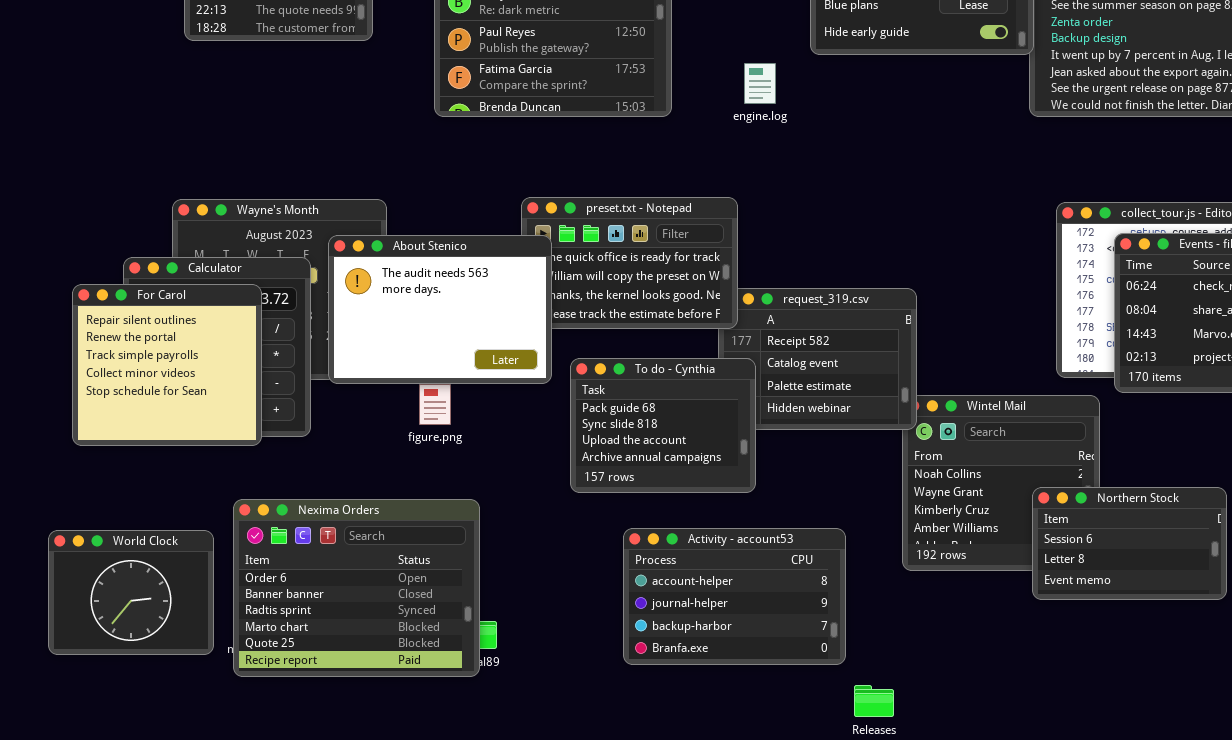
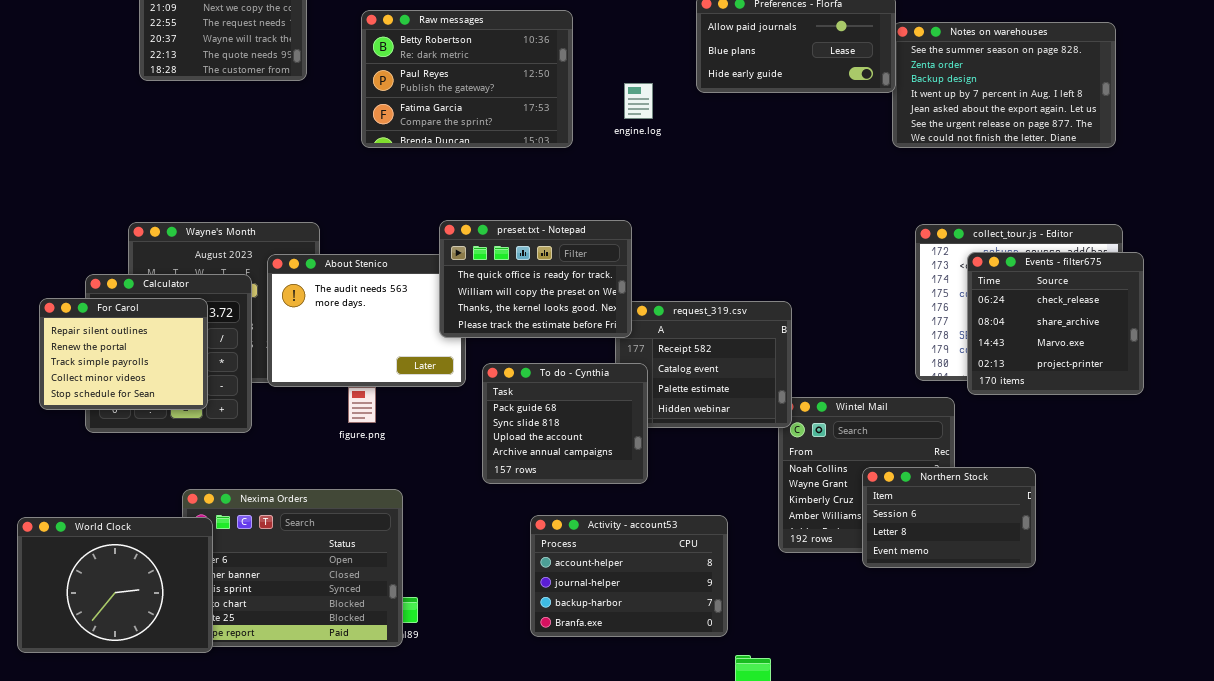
engine.log: [744,63,776,104] -> [624,83,653,119], moved
preset.txt - Notepad: [521,197,738,329] -> [439,220,632,338], raised
For Carol: [72,284,262,446] -> [39,298,208,410], resized
Northern Stock: [1032,487,1227,600] -> [862,467,1036,568], moved
World Clock: [48,530,214,655] -> [17,517,213,653], resized

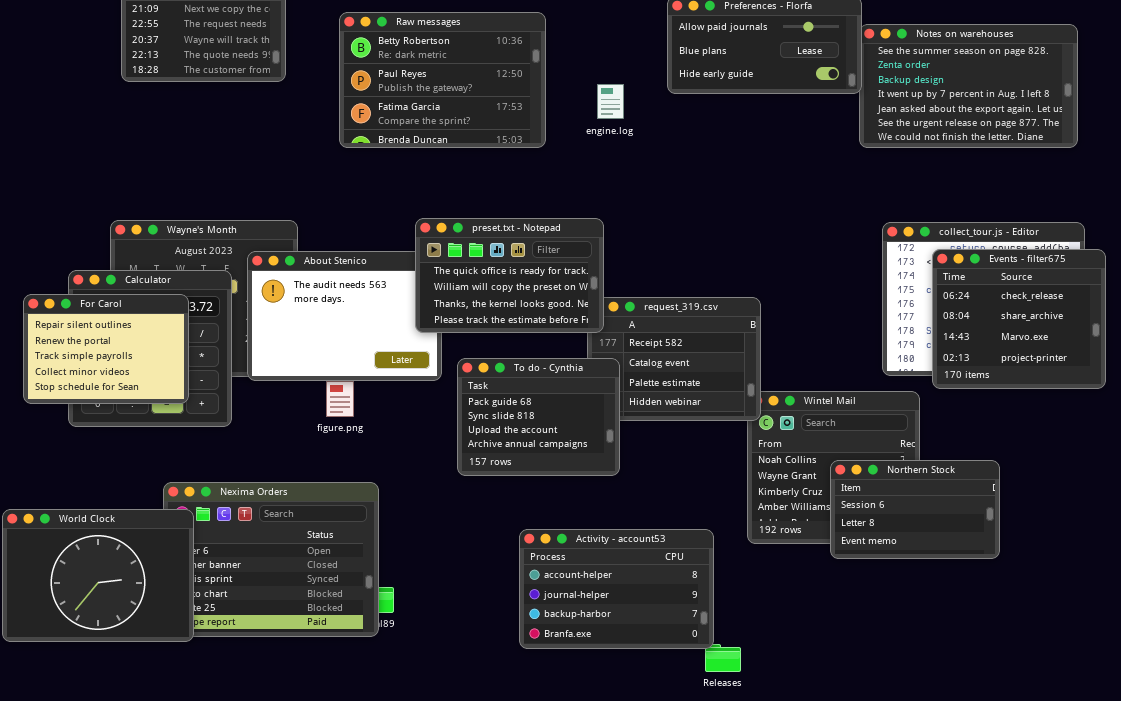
Activity - account53: [530,515,728,637] -> [519,529,714,649], moved

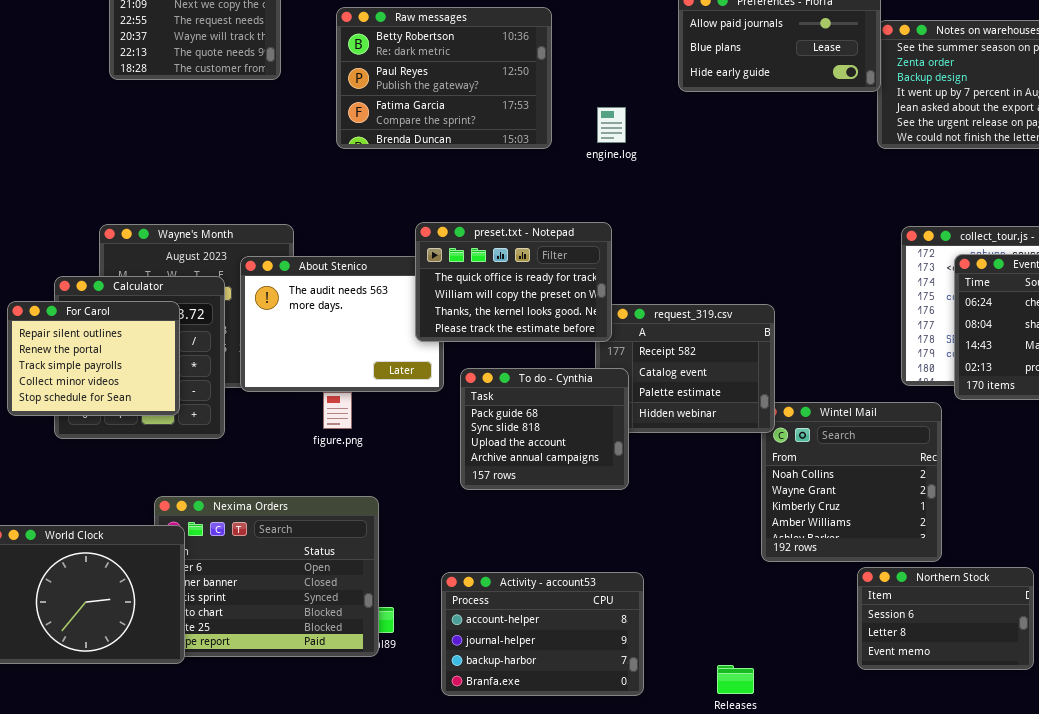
engine.log: [597,84,624,119] -> [597,107,626,143], moved
Northern Stock: [830,460,1000,559] -> [857,567,1034,670], moved
Activity - account53: [519,529,714,649] -> [441,572,644,696], moved

